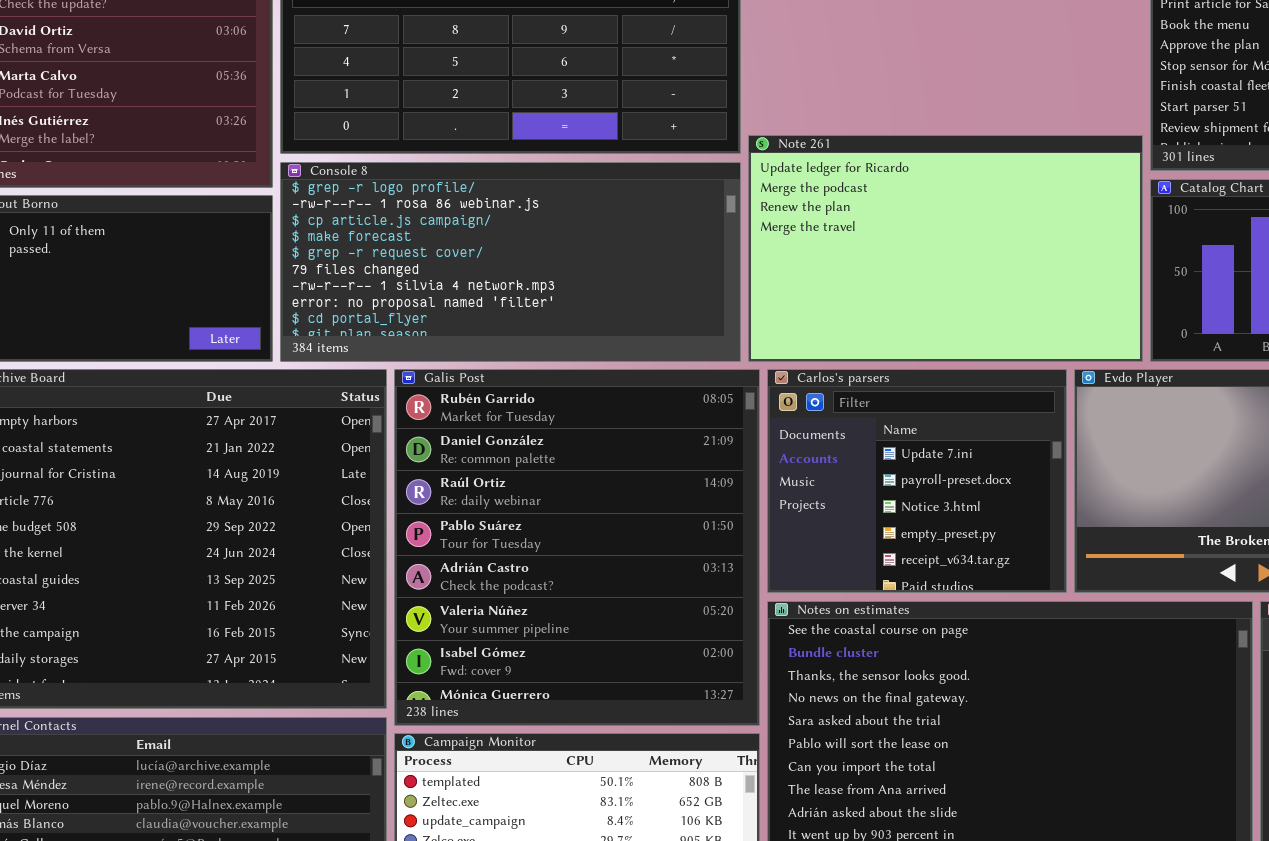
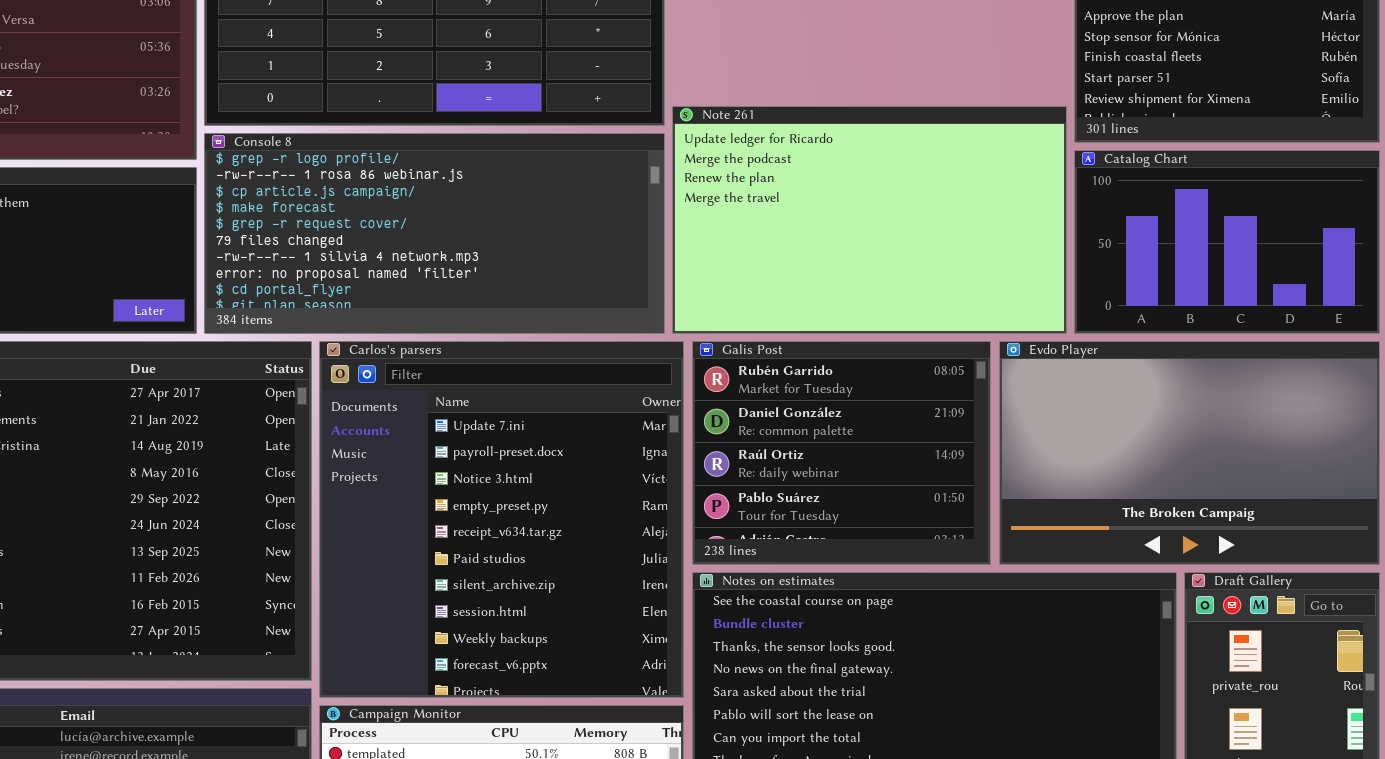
Galis Post: [394,369,760,726] -> [692,341,991,565], moved, resized
Carlos's parsers: [767,369,1067,593] -> [319,341,684,698], moved, resized

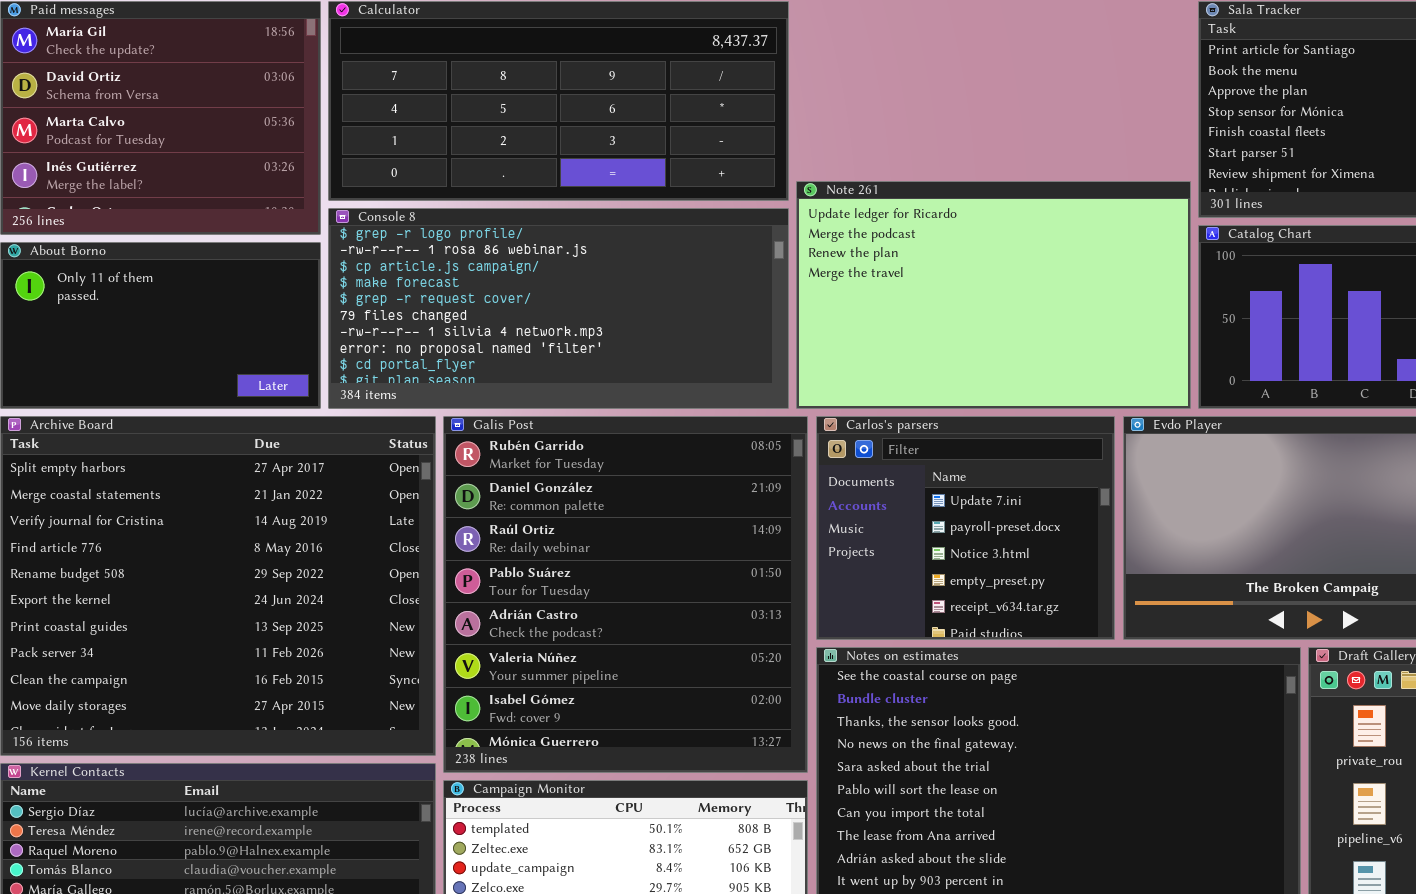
Carlos's parsers: [319,341,684,698] -> [816,416,1115,640], moved, resized
Galis Post: [692,341,991,565] -> [443,416,808,773], moved, resized

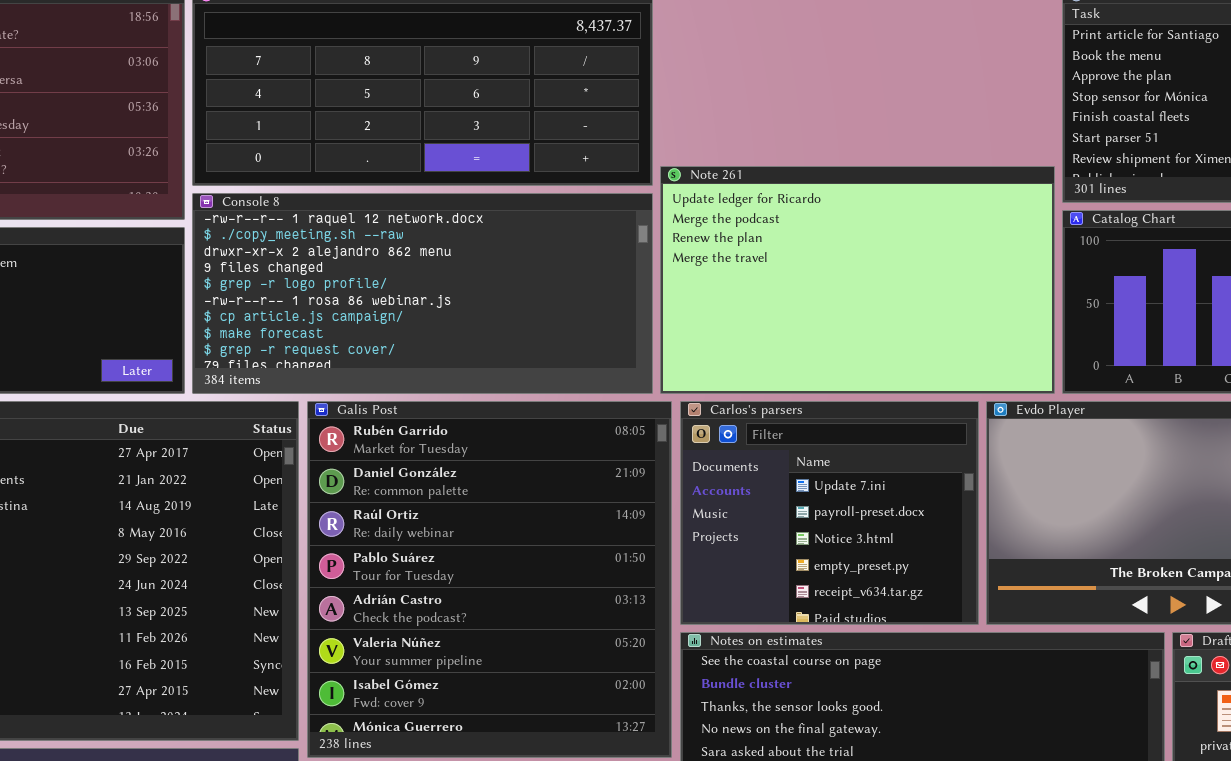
Console 8: [328,208,789,409] -> [192,193,653,394], scrolled up 4 rows

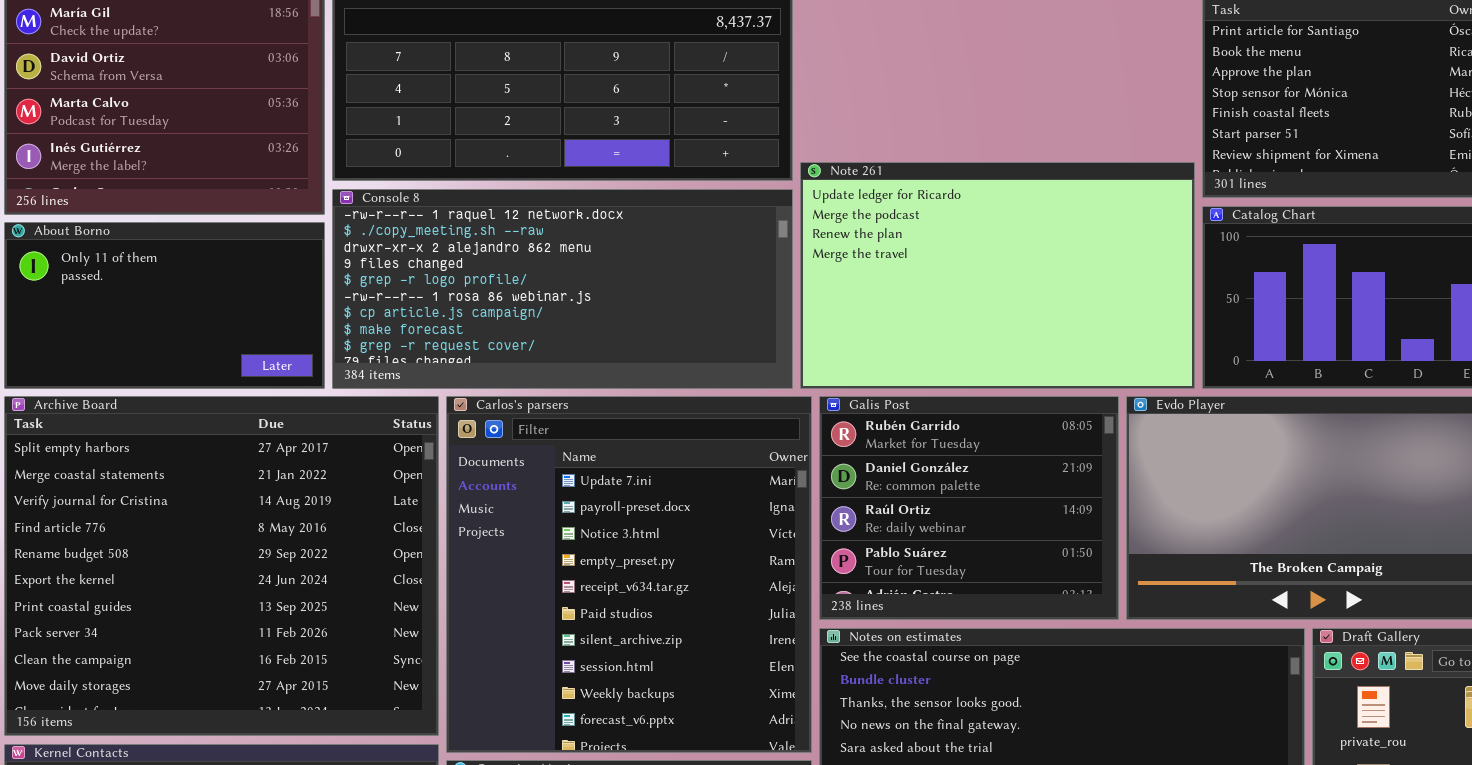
Galis Post: [307,401,672,758] -> [819,396,1119,620], moved, resized
Carlos's parsers: [680,401,979,625] -> [446,396,812,753], moved, resized

